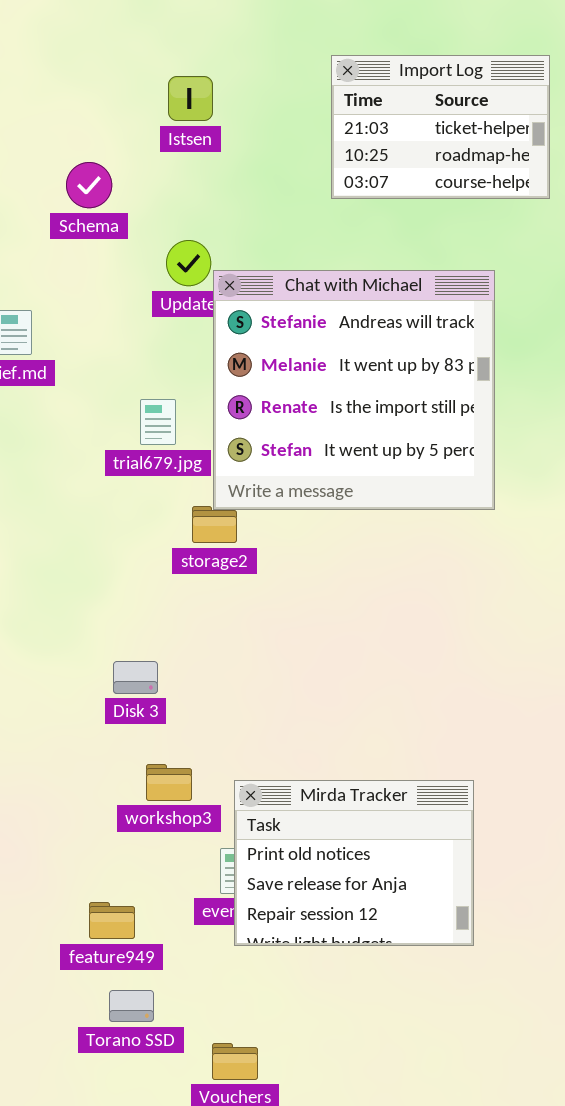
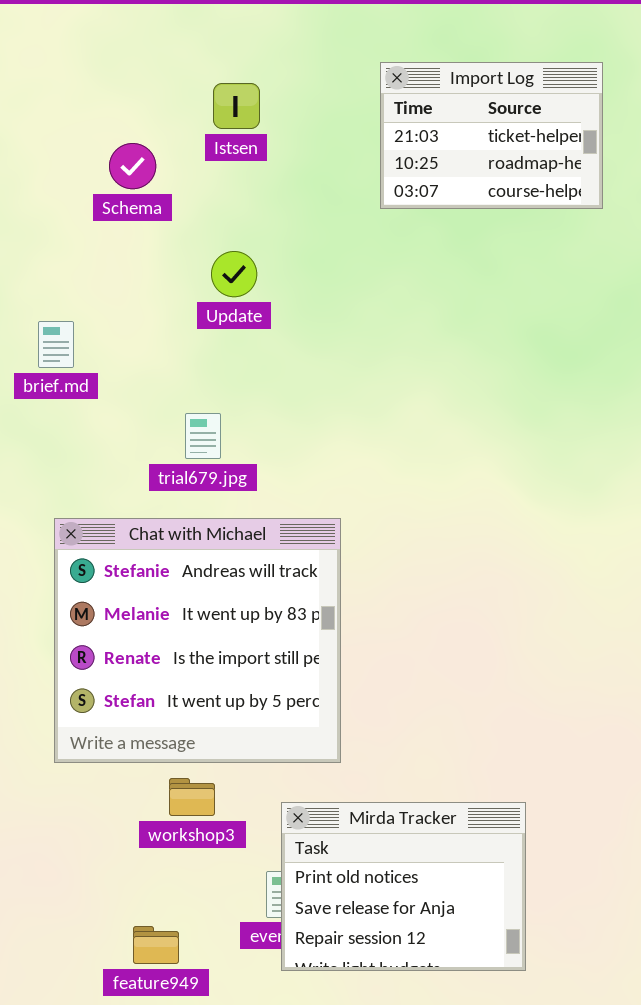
Schema: [66,162,112,208] -> [109,143,156,189], moved
Chat with Michael: [213,270,495,510] -> [54,518,341,763], moved
workshop3: [146,764,192,801] -> [169,778,215,816], moved

